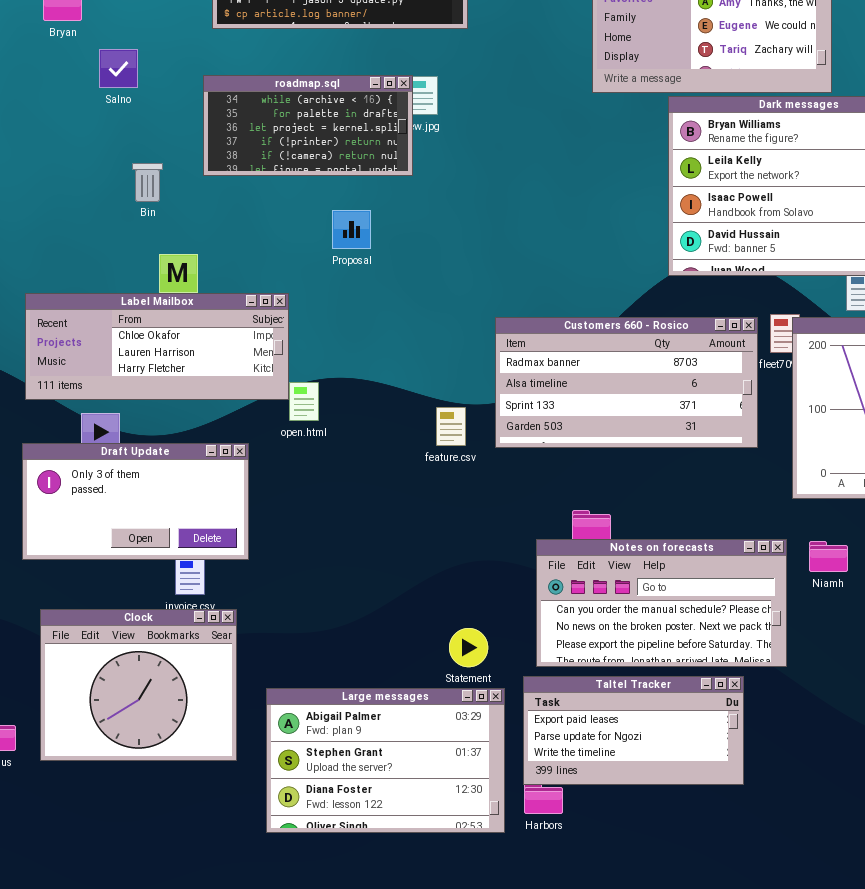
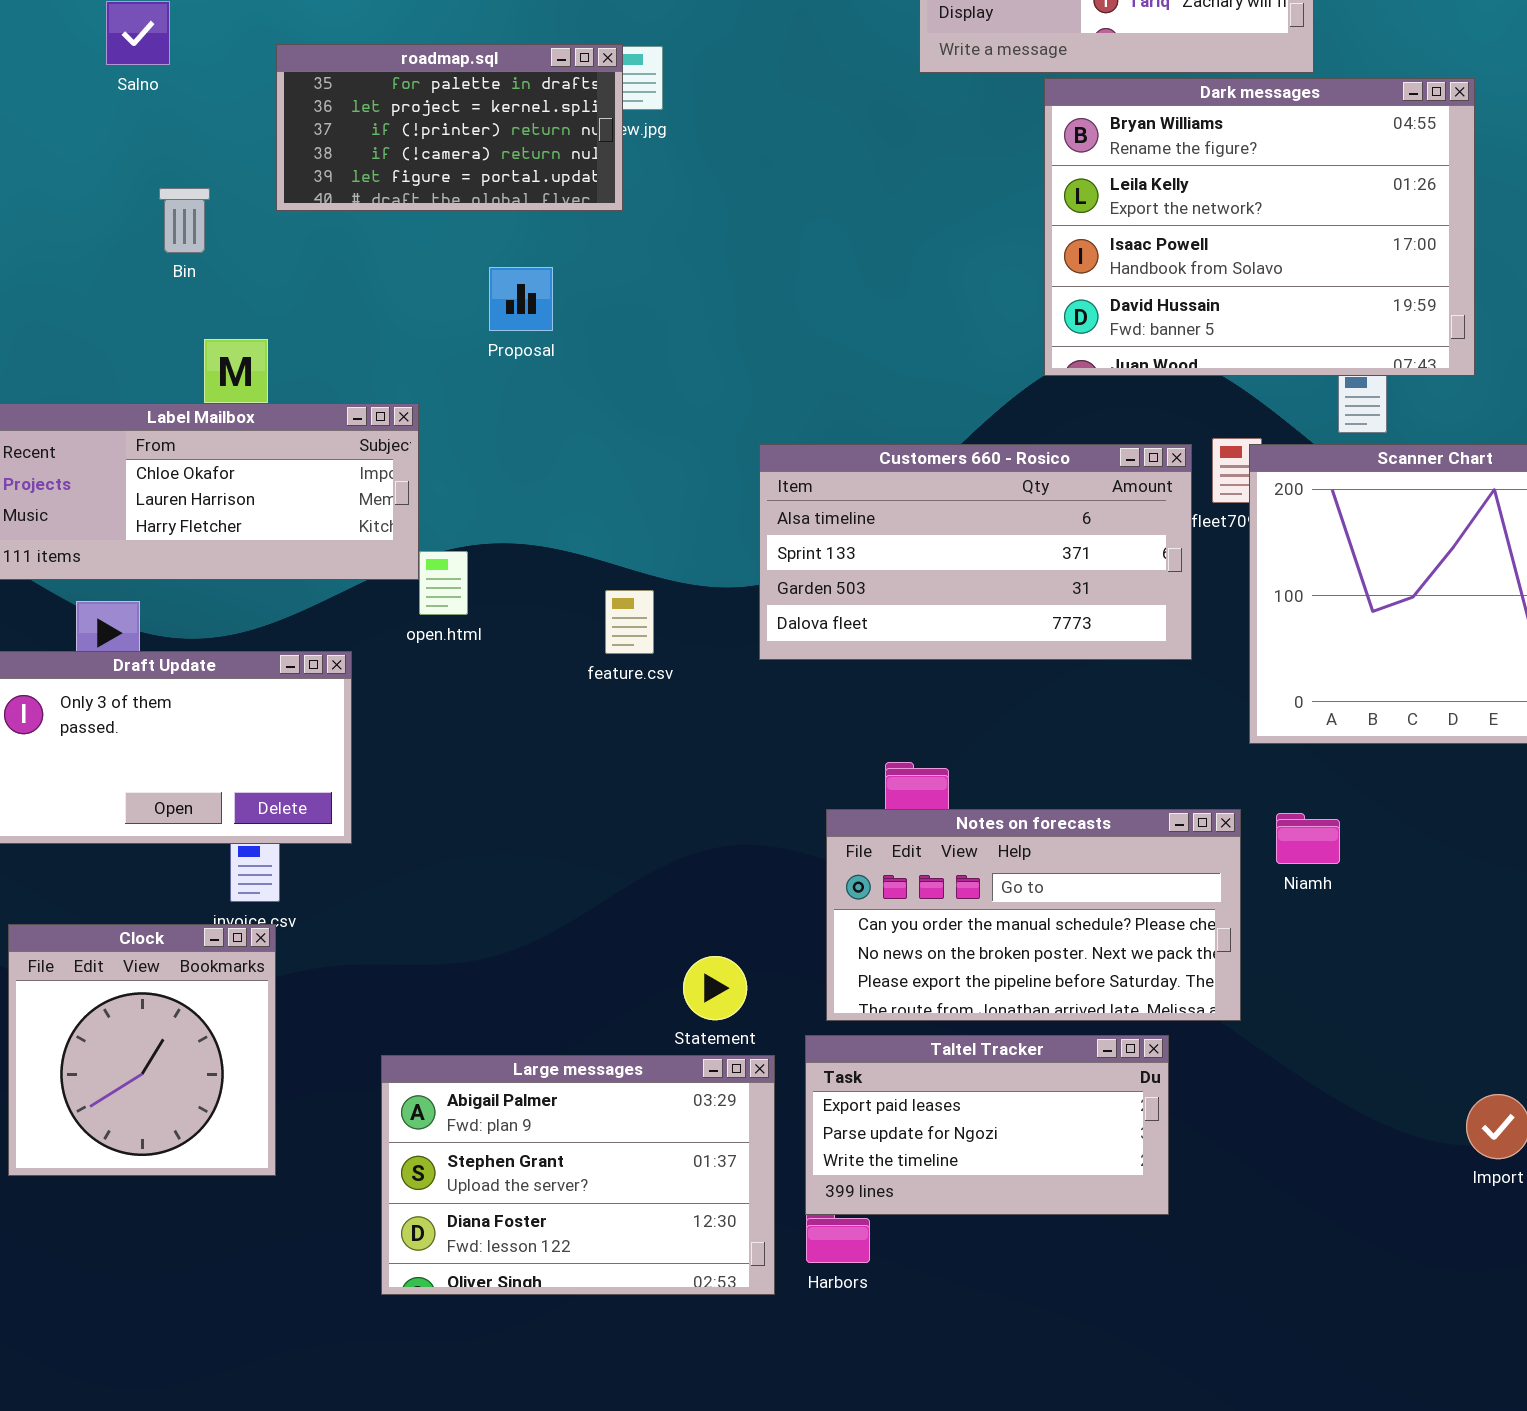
roadmap.sql: [203,75,413,176] -> [276,44,623,211], scrolled down 1 row
Customers 660 - Rosico: [495,317,758,448] -> [759,444,1192,660], scrolled down 1 row
feature.csv: [436,407,466,446] -> [605,590,654,654], moved
Clock: [40,609,237,761] -> [8,924,276,1176], resized

